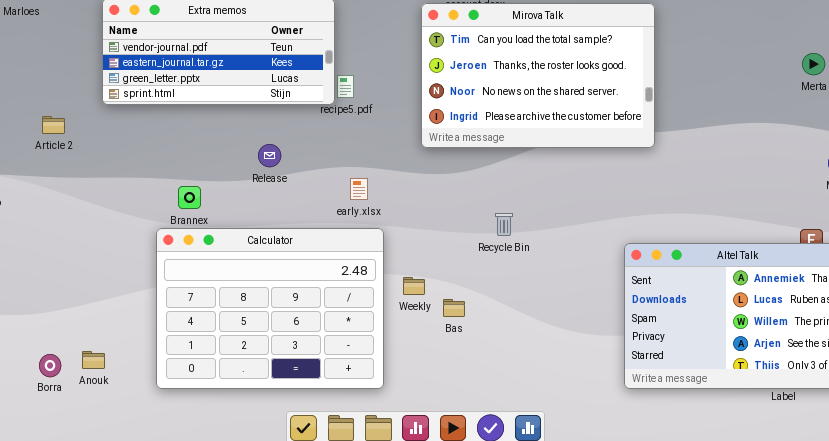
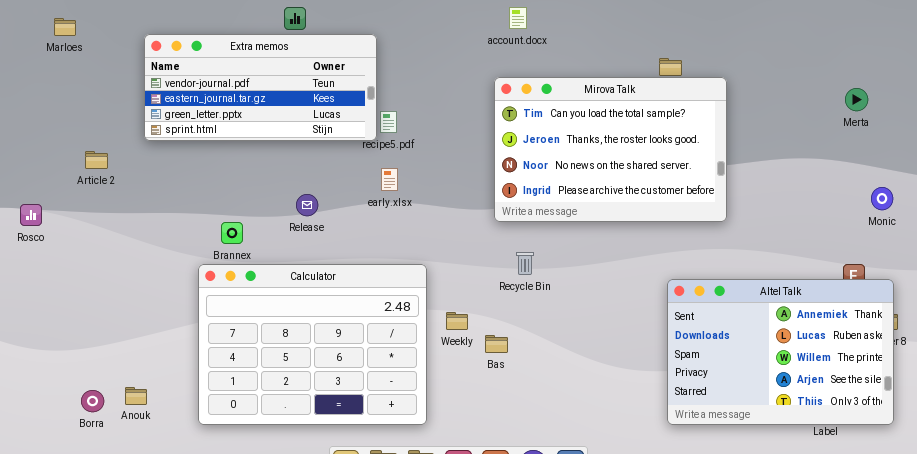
Mirova Talk: [421,3,655,148] -> [494,77,727,222], moved
Release: [258,144,281,167] -> [296,194,318,216], moved
early.xlsx: [350,178,368,200] -> [381,168,398,191], moved
Recycle Bin: [495,213,513,236] -> [516,252,534,275], moved

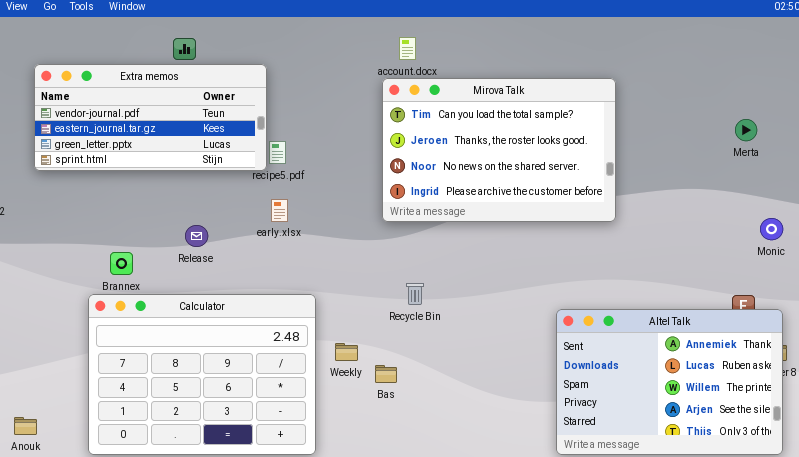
Mirova Talk: [494,77,727,222] -> [382,78,616,222], moved

